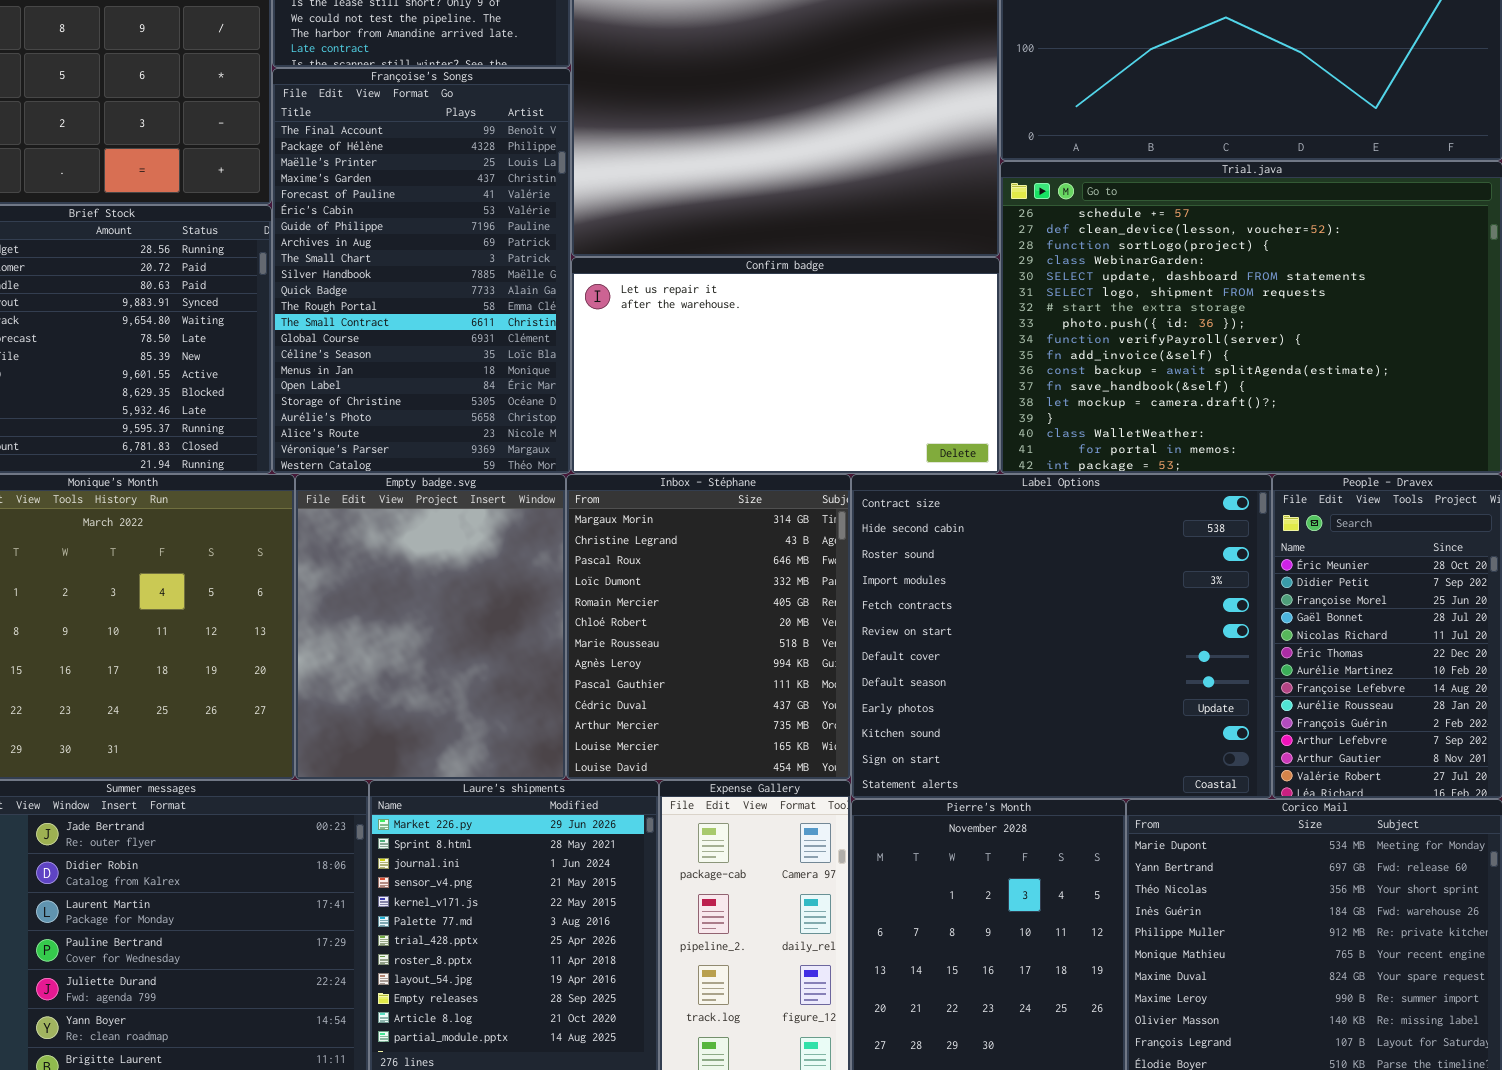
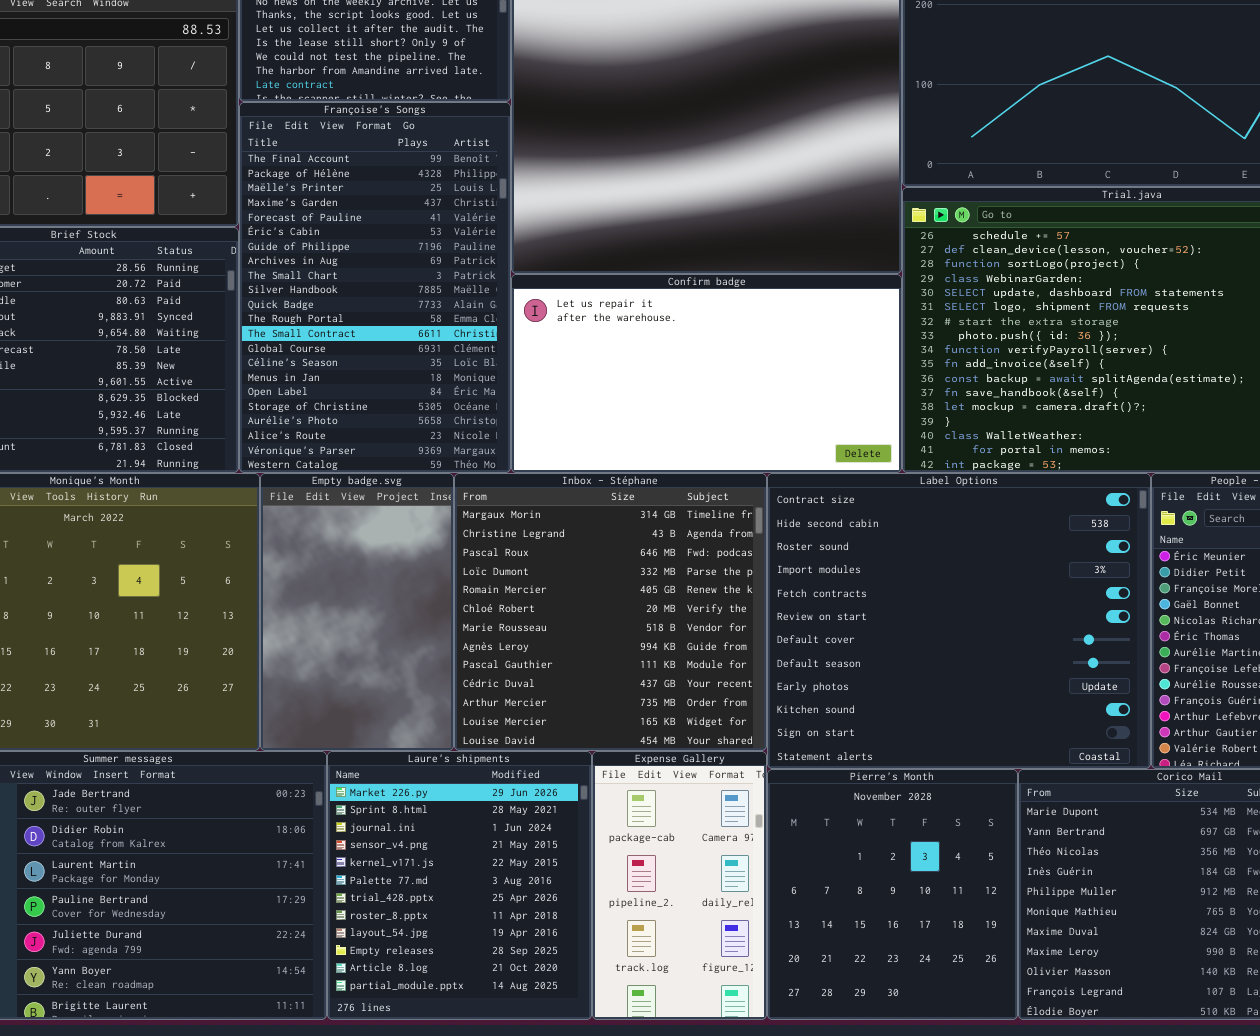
Empty badge.svg: [295,474,566,780] -> [260,473,454,751], resized
Inbox - Stéphane: [566,474,851,780] -> [454,473,767,751], resized

